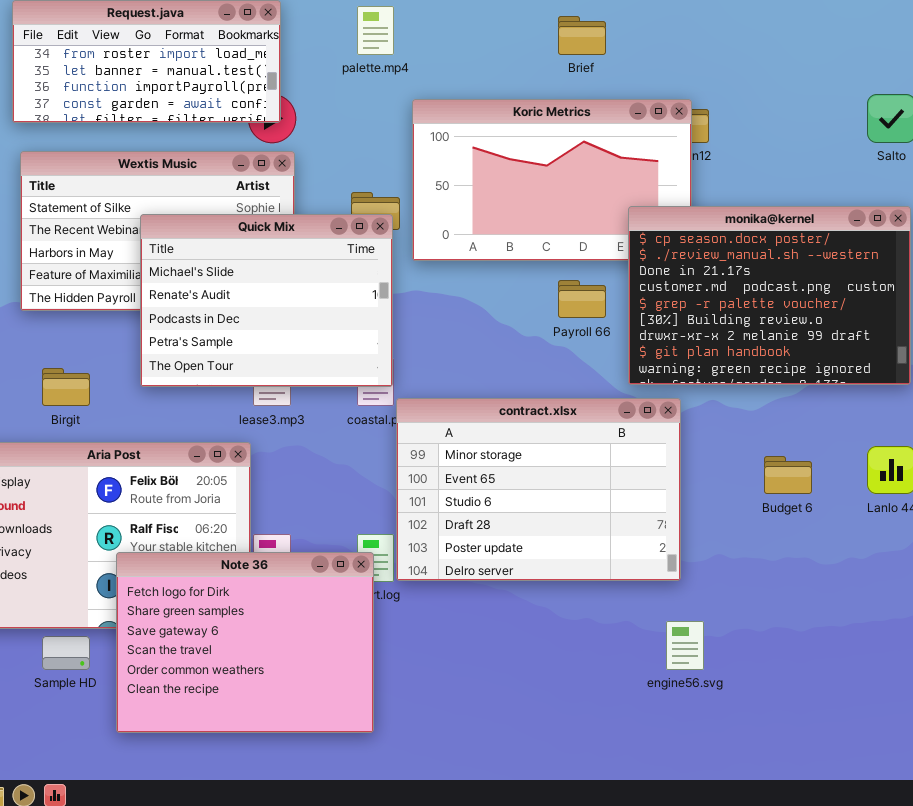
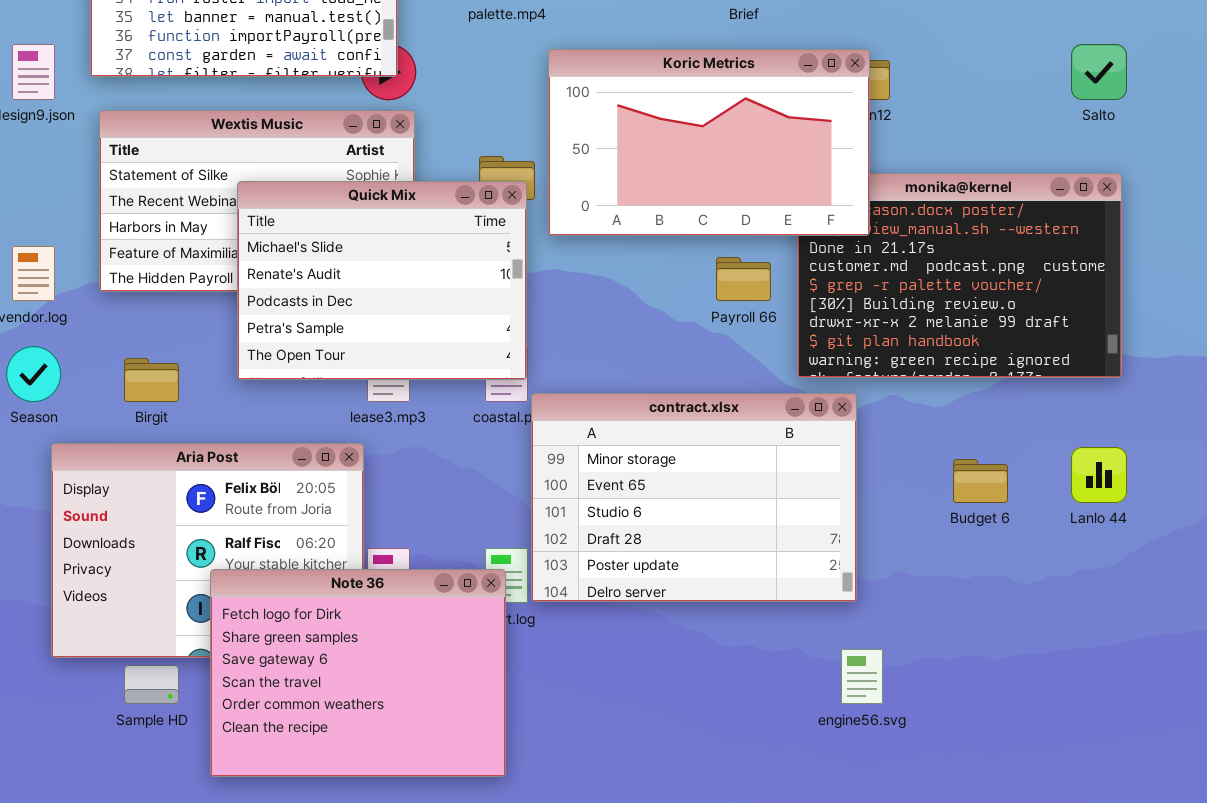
Koric Metrics: [412,99,692,261] -> [548,49,870,236], raised

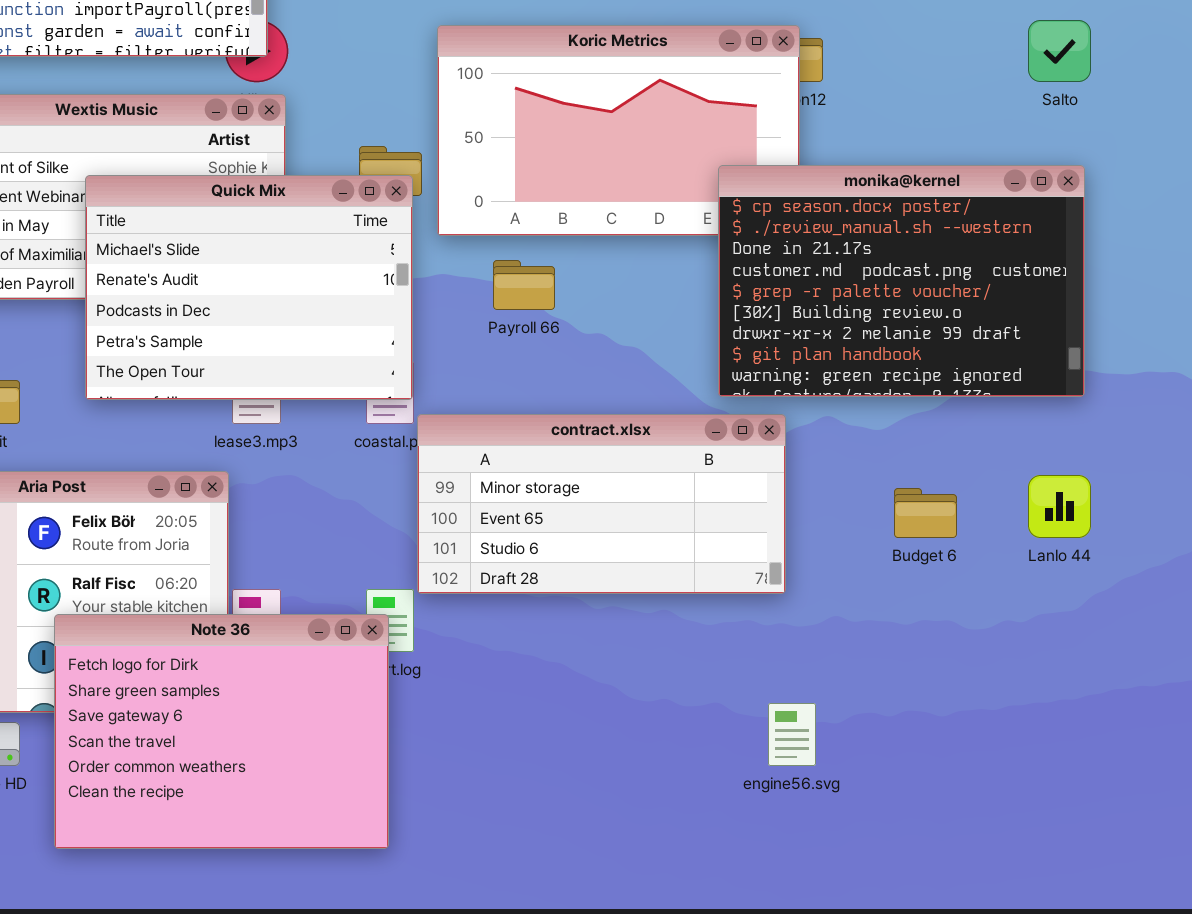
monika@kernel: [797,173,1122,378] -> [718,165,1085,397], raised
Payroll 66: [716,257,771,301] -> [493,260,555,310], moved
contract.xlsx: [531,393,857,602] -> [417,414,786,594], resized

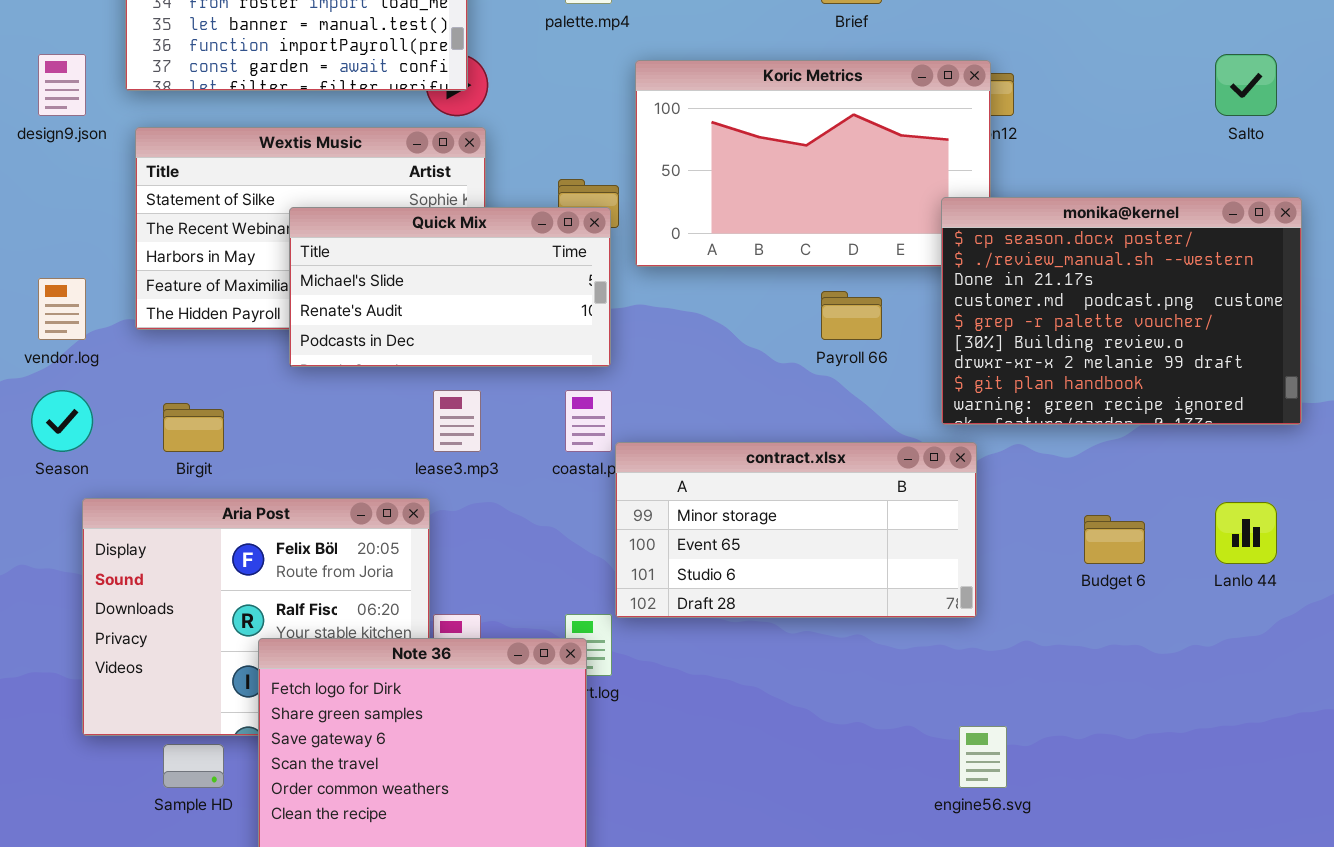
monika@kernel: [718,165,1085,397] -> [941,197,1302,425], moved
Quick Mix: [85,175,413,400] -> [289,207,611,367], resized
Payroll 66: [493,260,555,310] -> [821,291,882,340], moved

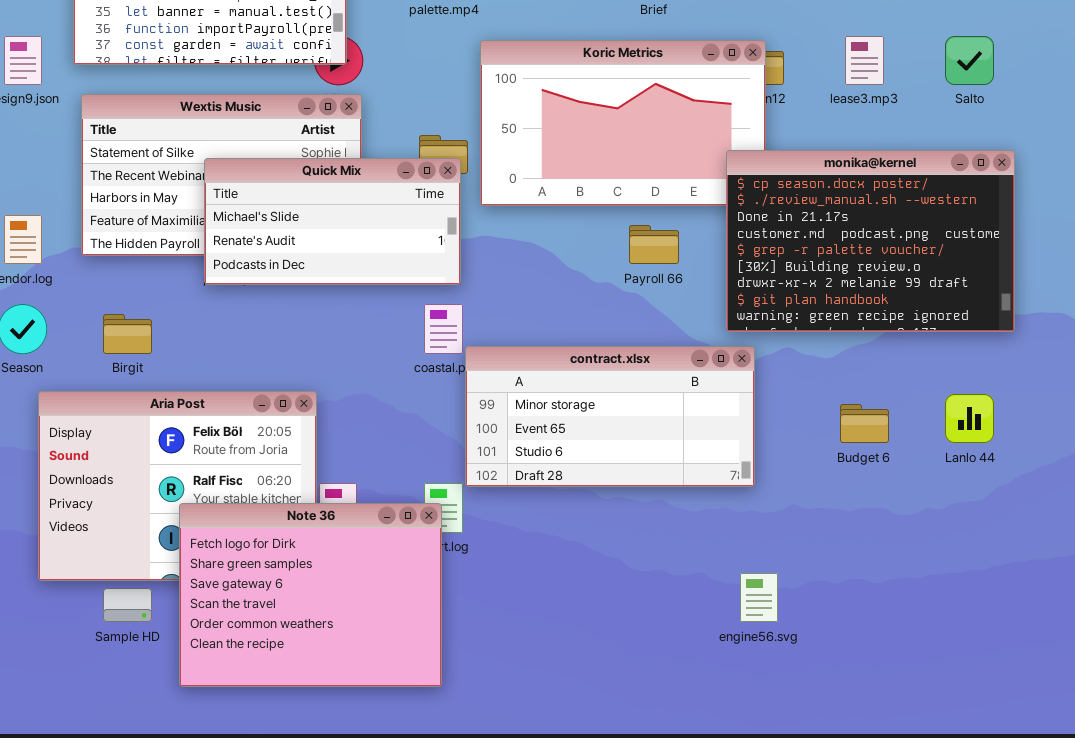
lease3.mp3: [433,390,481,452] -> [845,36,884,85], moved

